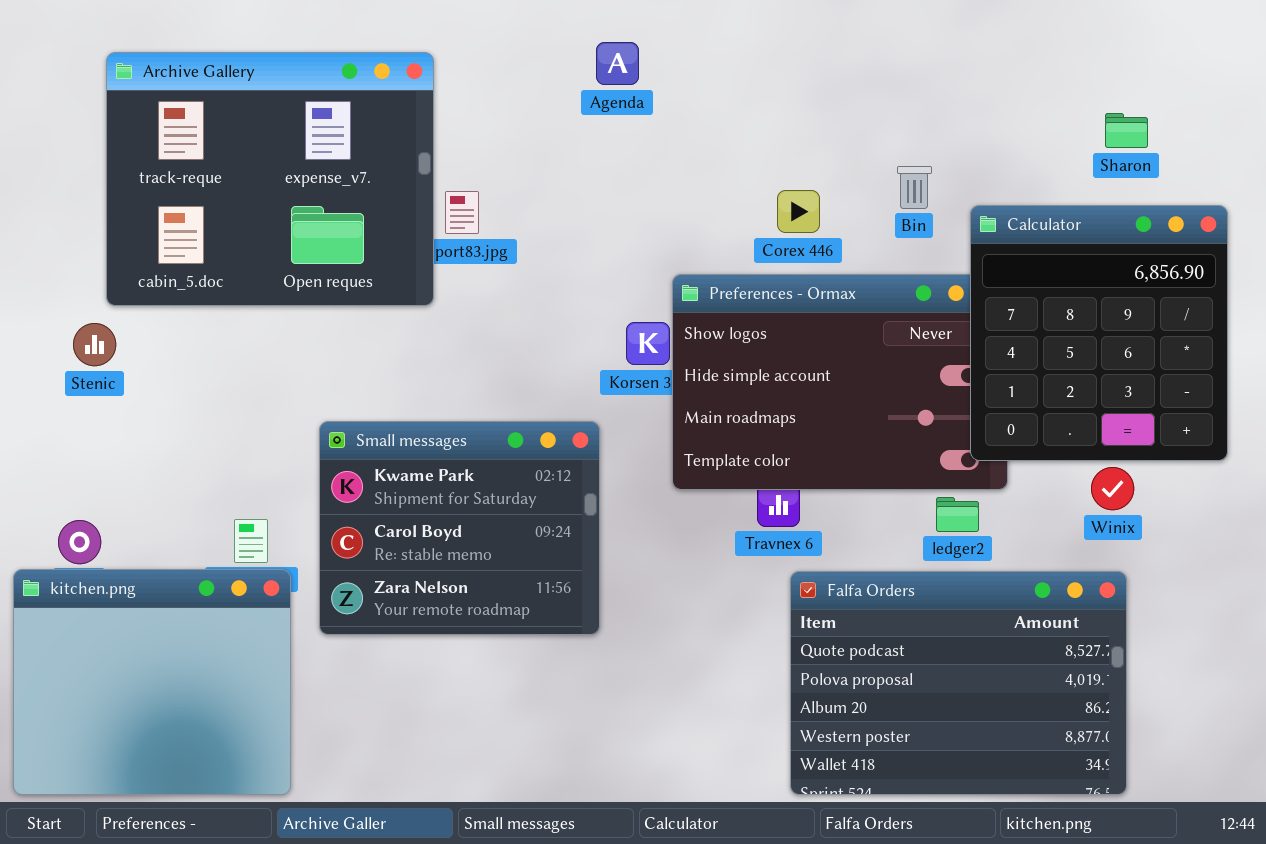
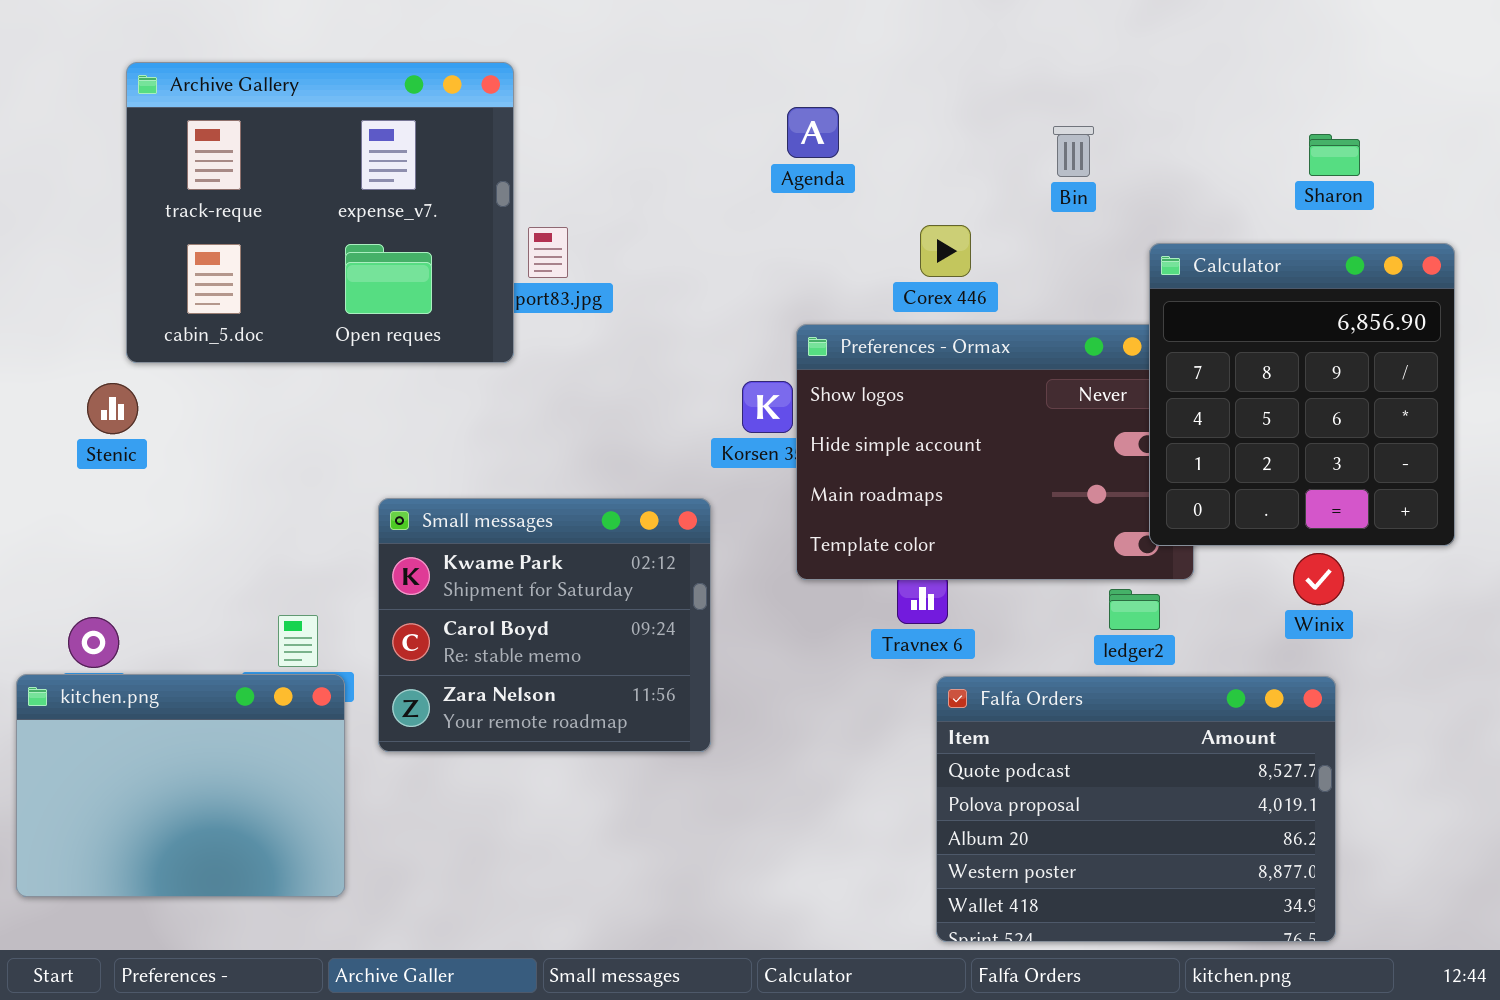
Agenda: [596,42,639,85] -> [787,107,839,158], moved
Bin: [897,166,932,209] -> [1053,126,1094,177], moved
kitchen.png: [13,569,291,795] -> [16,674,345,897], resized

